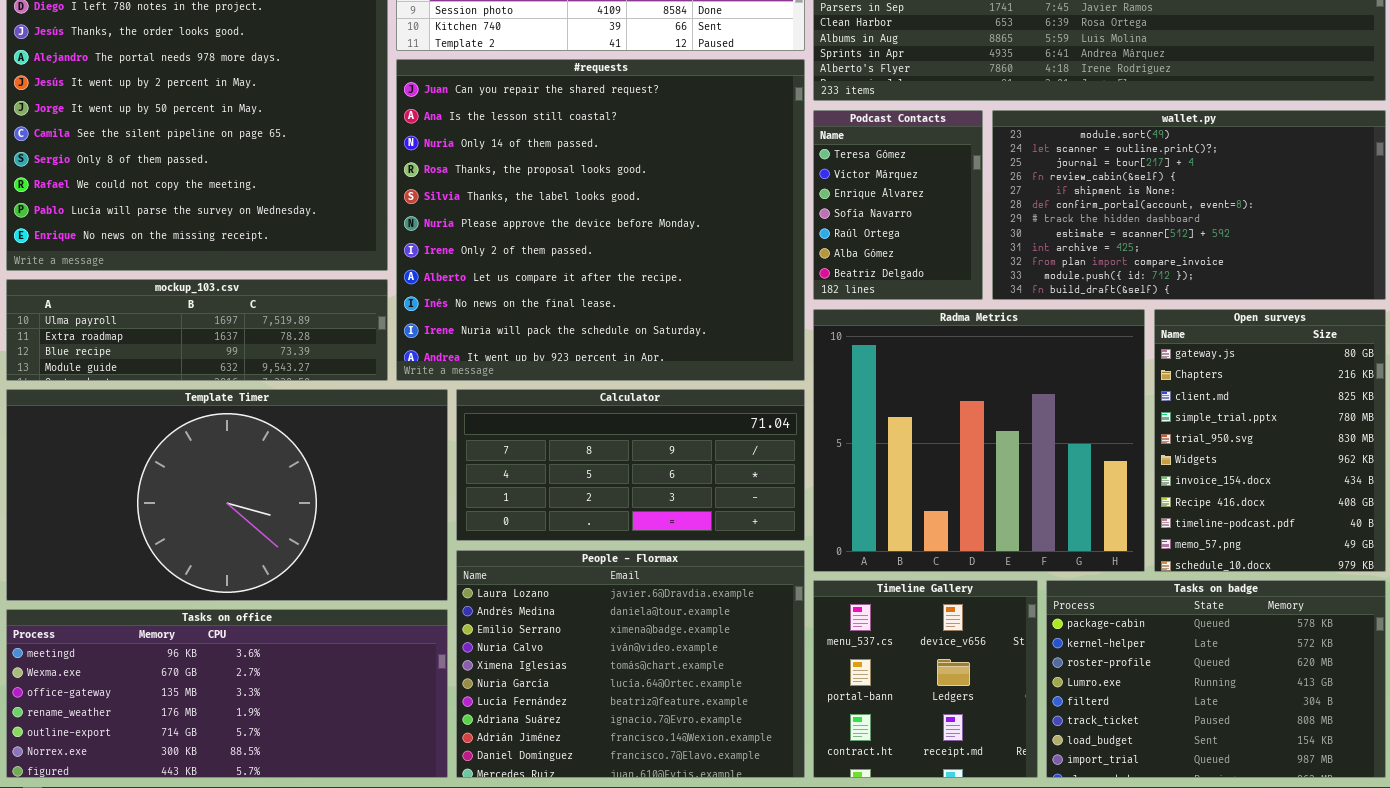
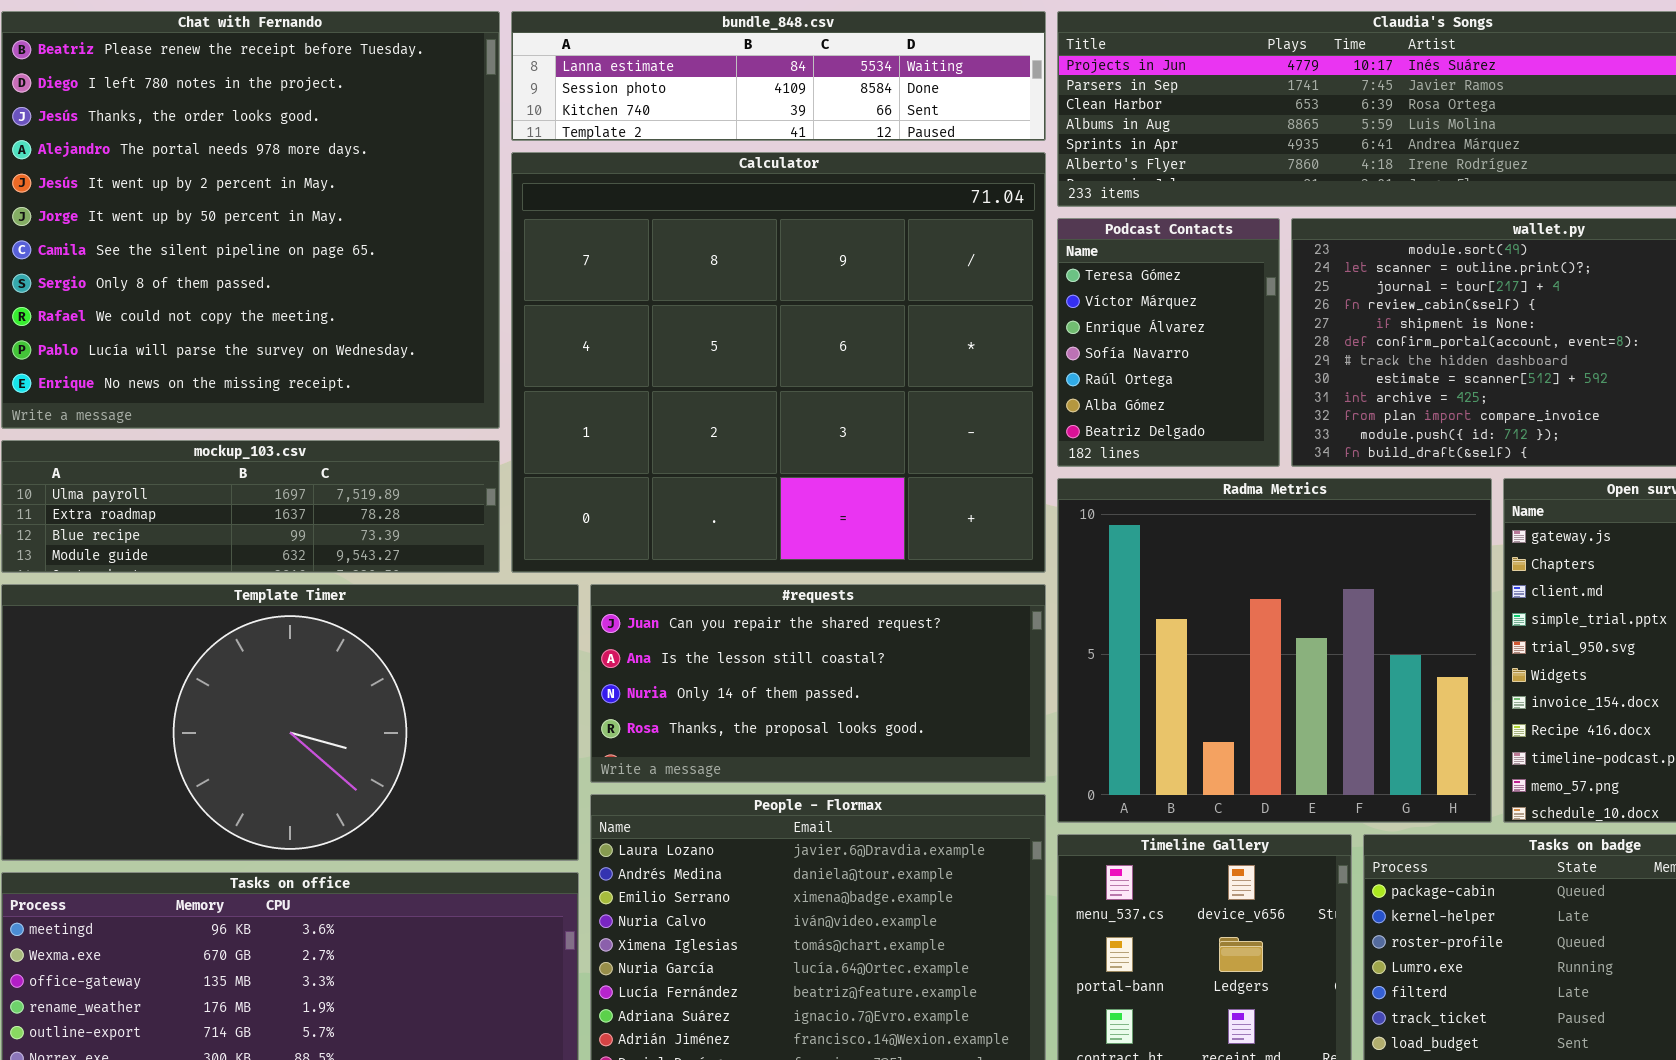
#requests: [396,59,805,381] -> [590,584,1046,783], moved, resized
Calculator: [456,389,805,541] -> [511,152,1046,573], moved, resized

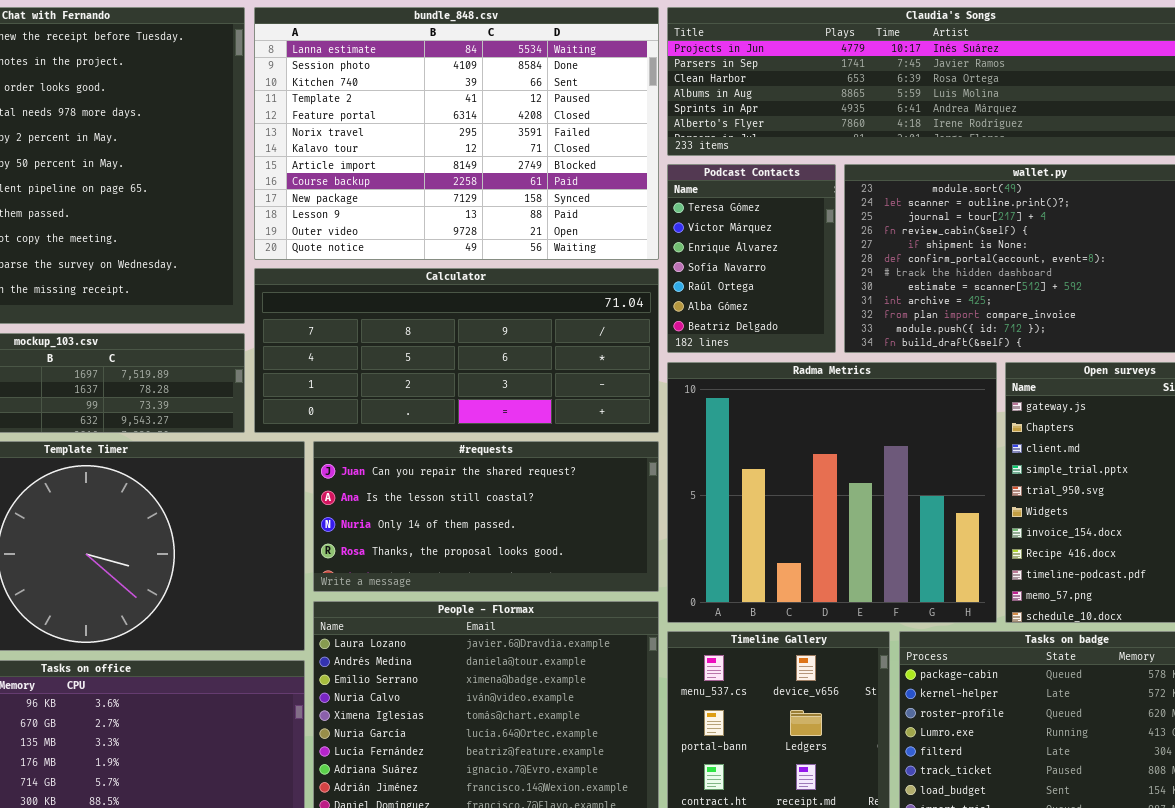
bundle_848.csv: [511,11,1046,141] -> [254,7,659,260], resized
Calculator: [511,152,1046,573] -> [254,268,659,433], resized

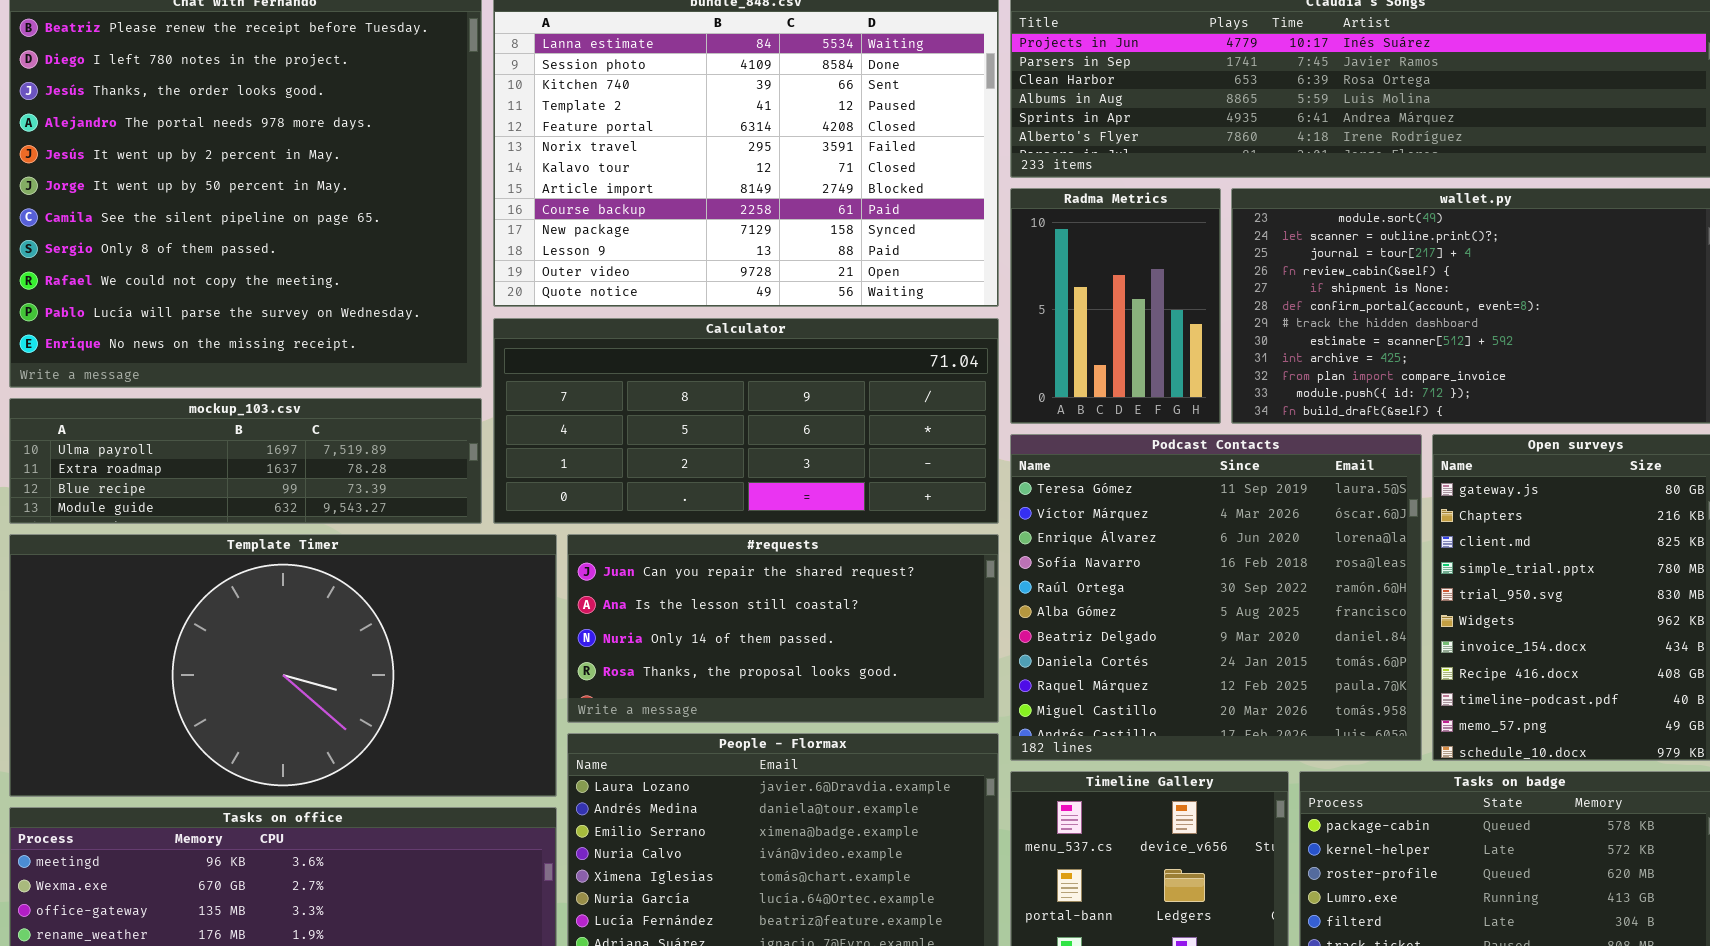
Podcast Contacts: [667,164,836,353] -> [1010,434,1422,761], moved, resized
Radma Metrics: [667,362,997,623] -> [1010,188,1221,424], moved, resized

